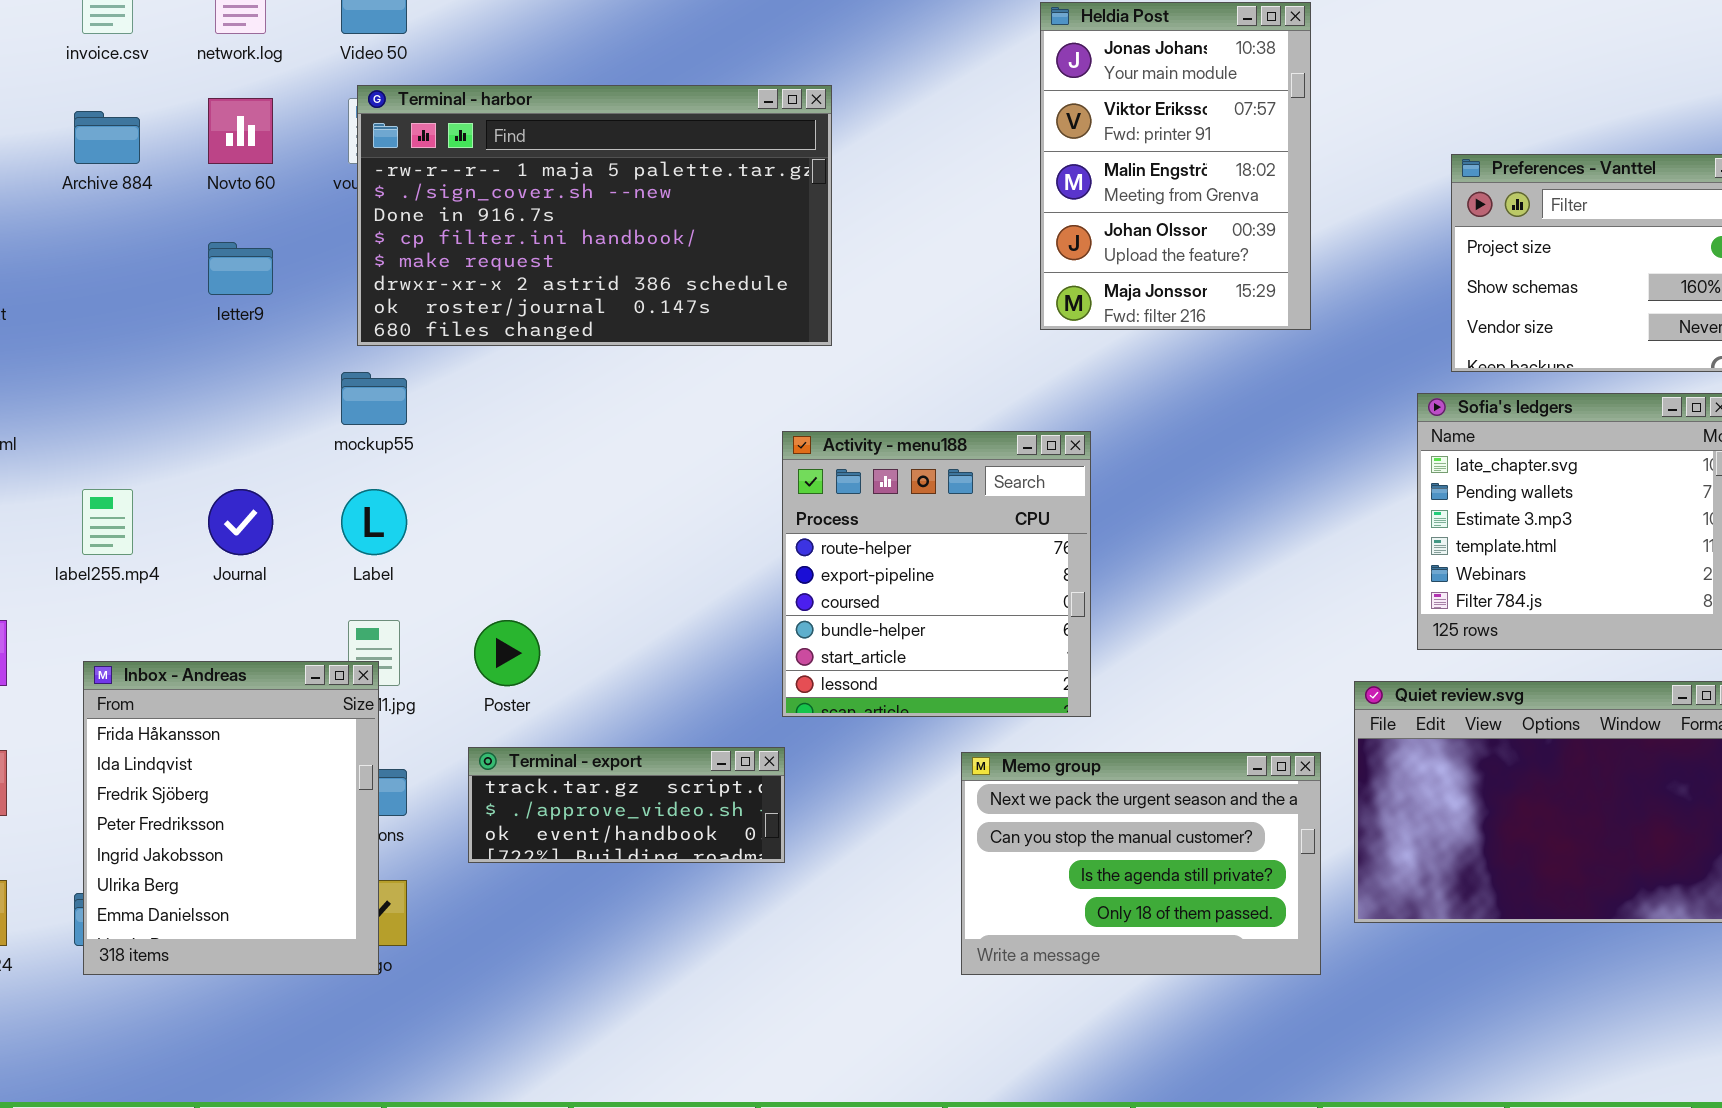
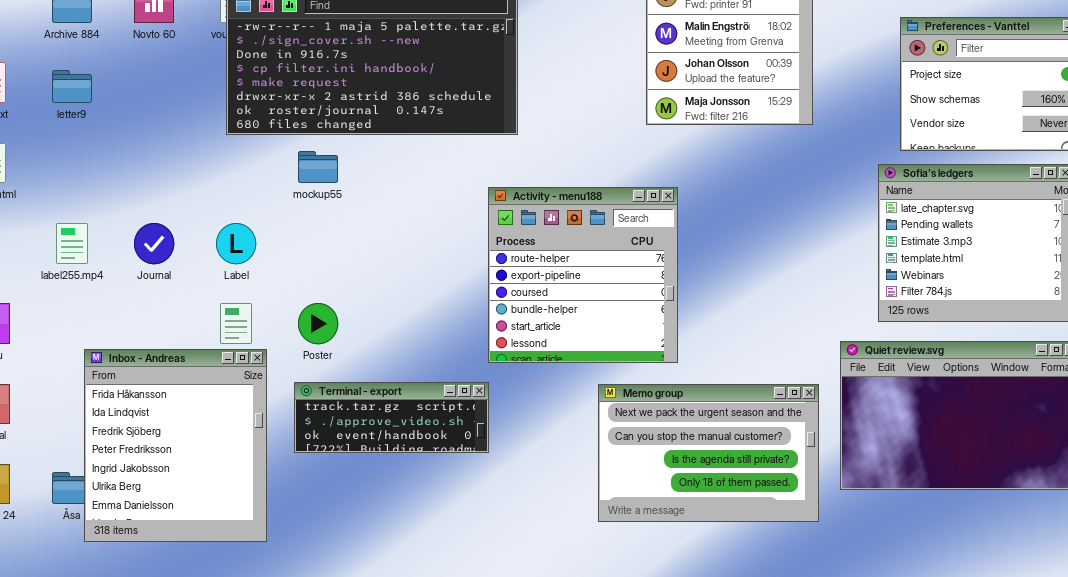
letter9: [208,242,273,295] -> [52,70,92,103], moved
mockup55: [341,372,407,425] -> [298,151,338,183], moved
Inbox - Andreas: [83,661,379,975] -> [84,349,267,542], moved

